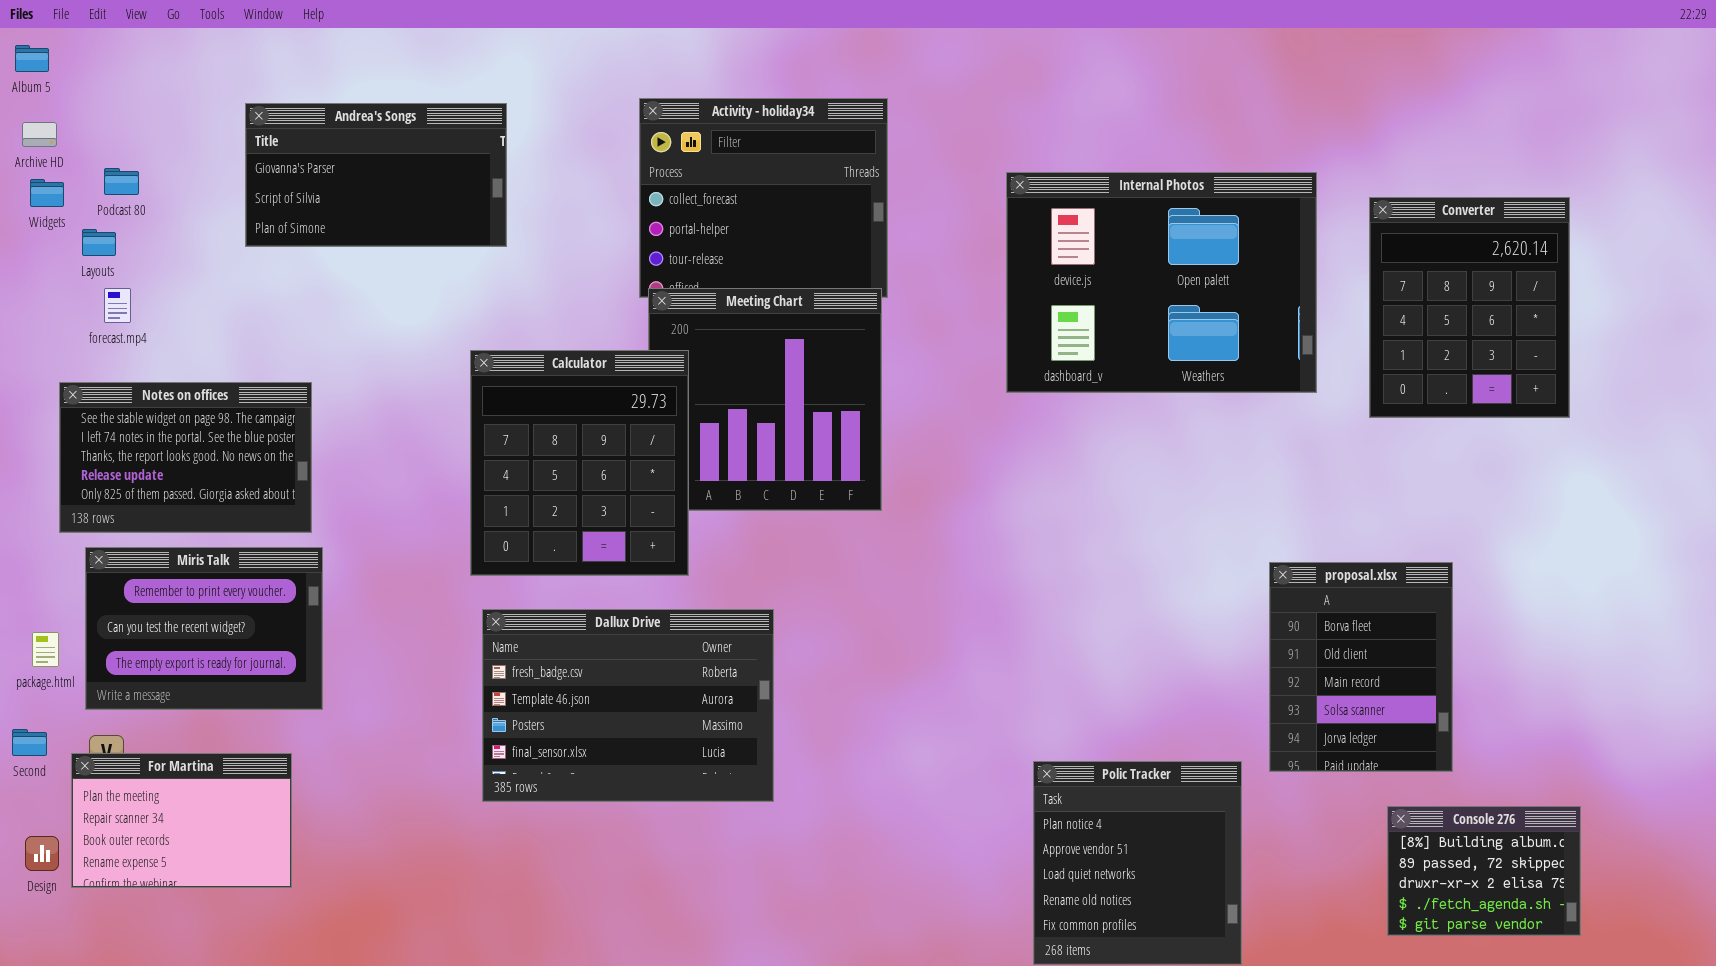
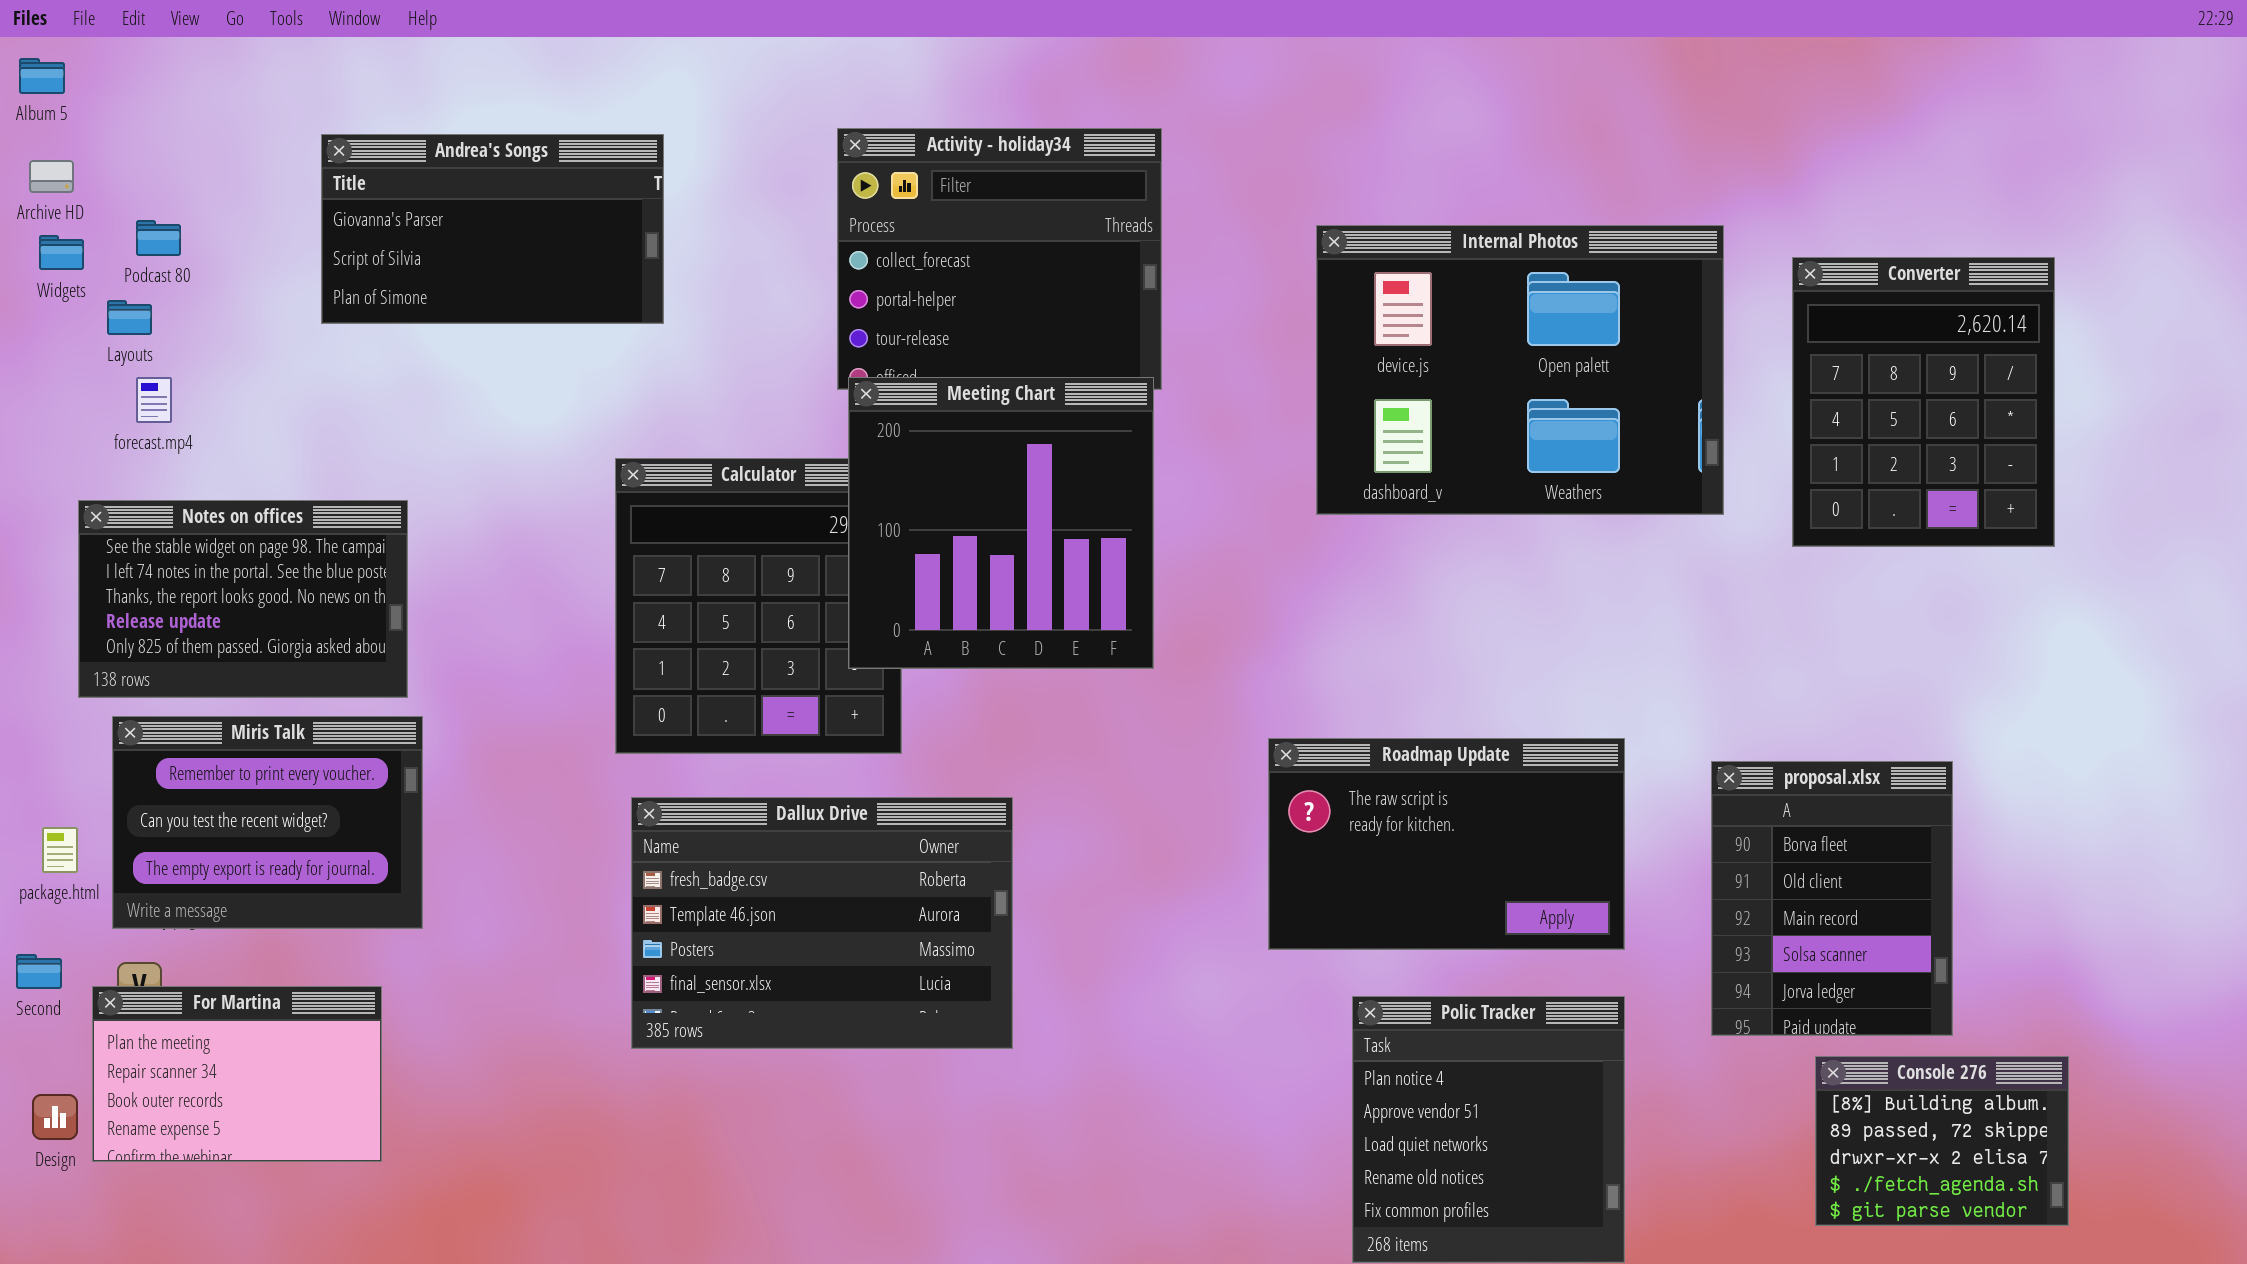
Meeting Chart: [648,288,882,511] -> [848,377,1154,669], raised
proposal.xlsx: [1269,562,1453,772] -> [1711,761,1953,1036], moved
Roadmap Update: none -> [1268,738,1625,950], opened

